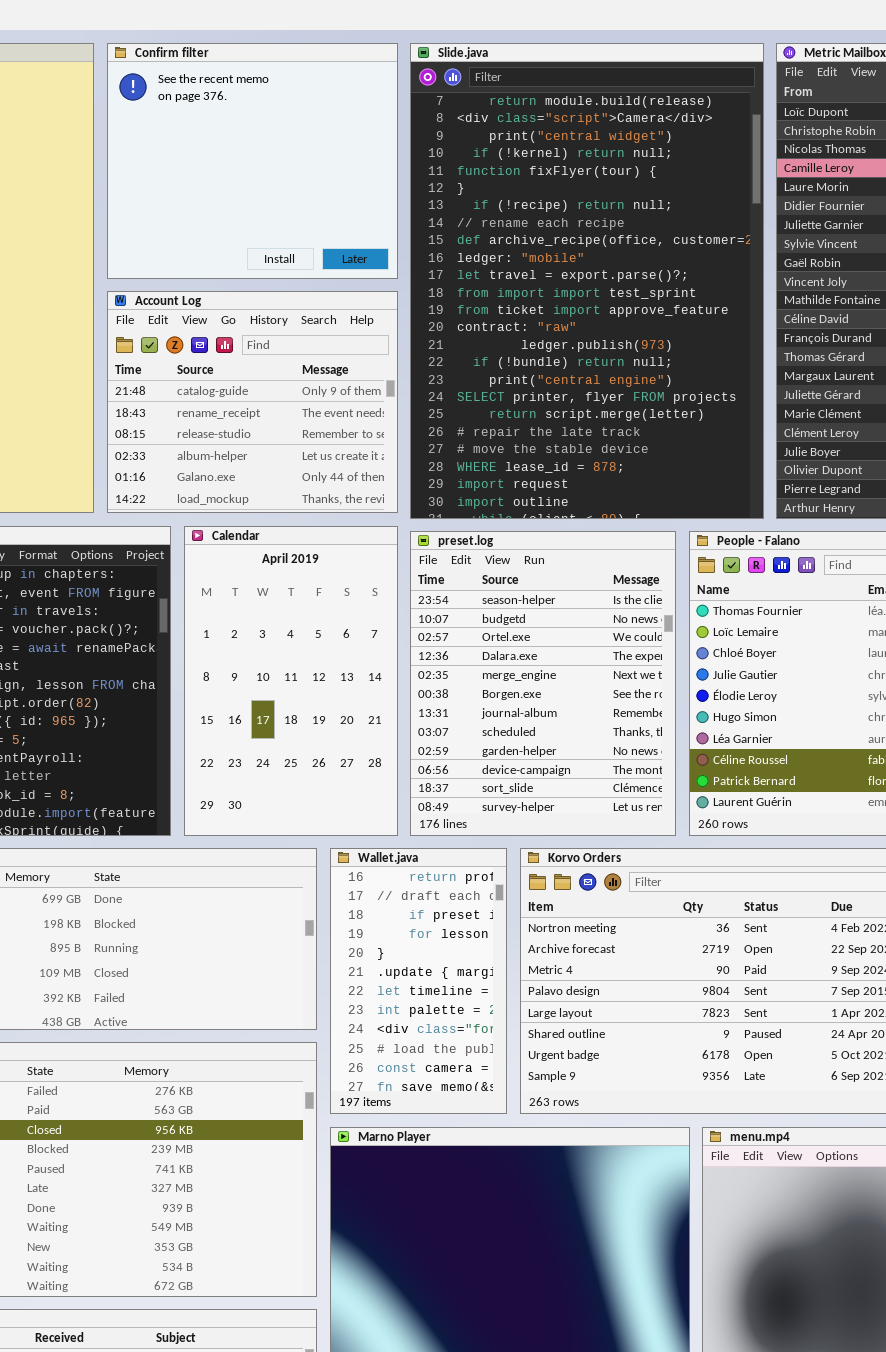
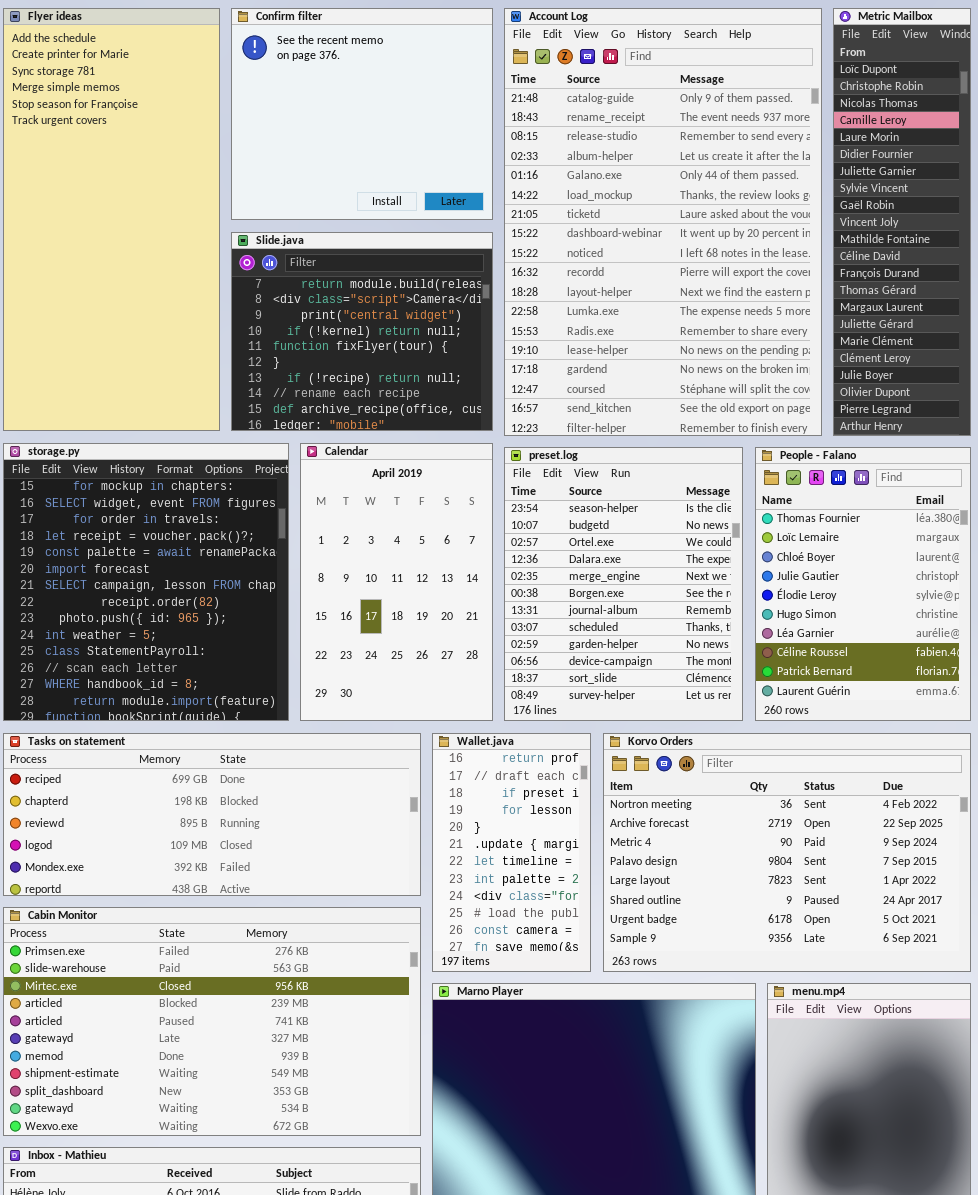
Slide.java: [410,43,764,519] -> [231,232,493,431], moved, resized
Account Log: [107,291,398,513] -> [504,8,822,436], moved, resized

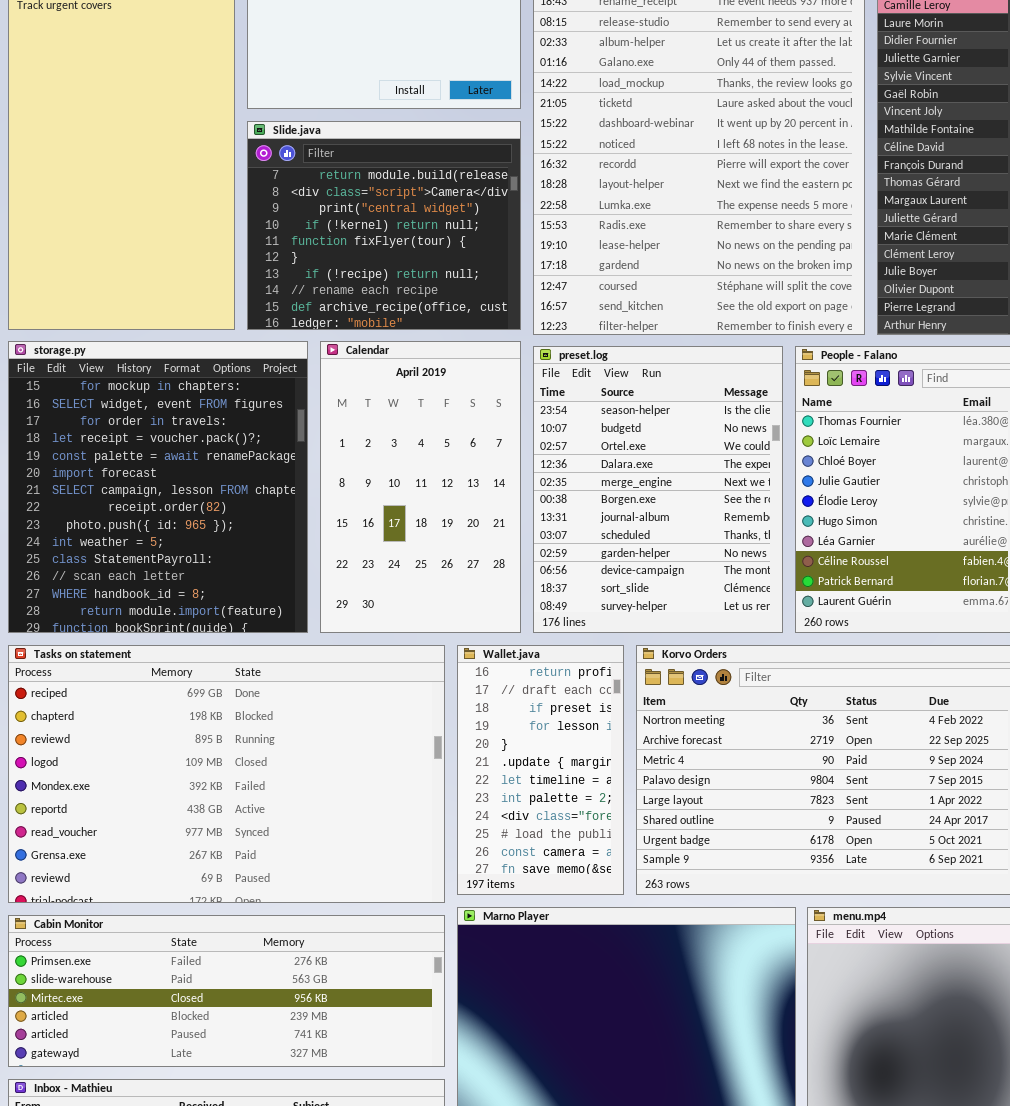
Tasks on statement: [3,733,421,896] -> [8,645,445,903], resized
Cabin Monitor: [3,907,421,1136] -> [8,915,445,1067], resized

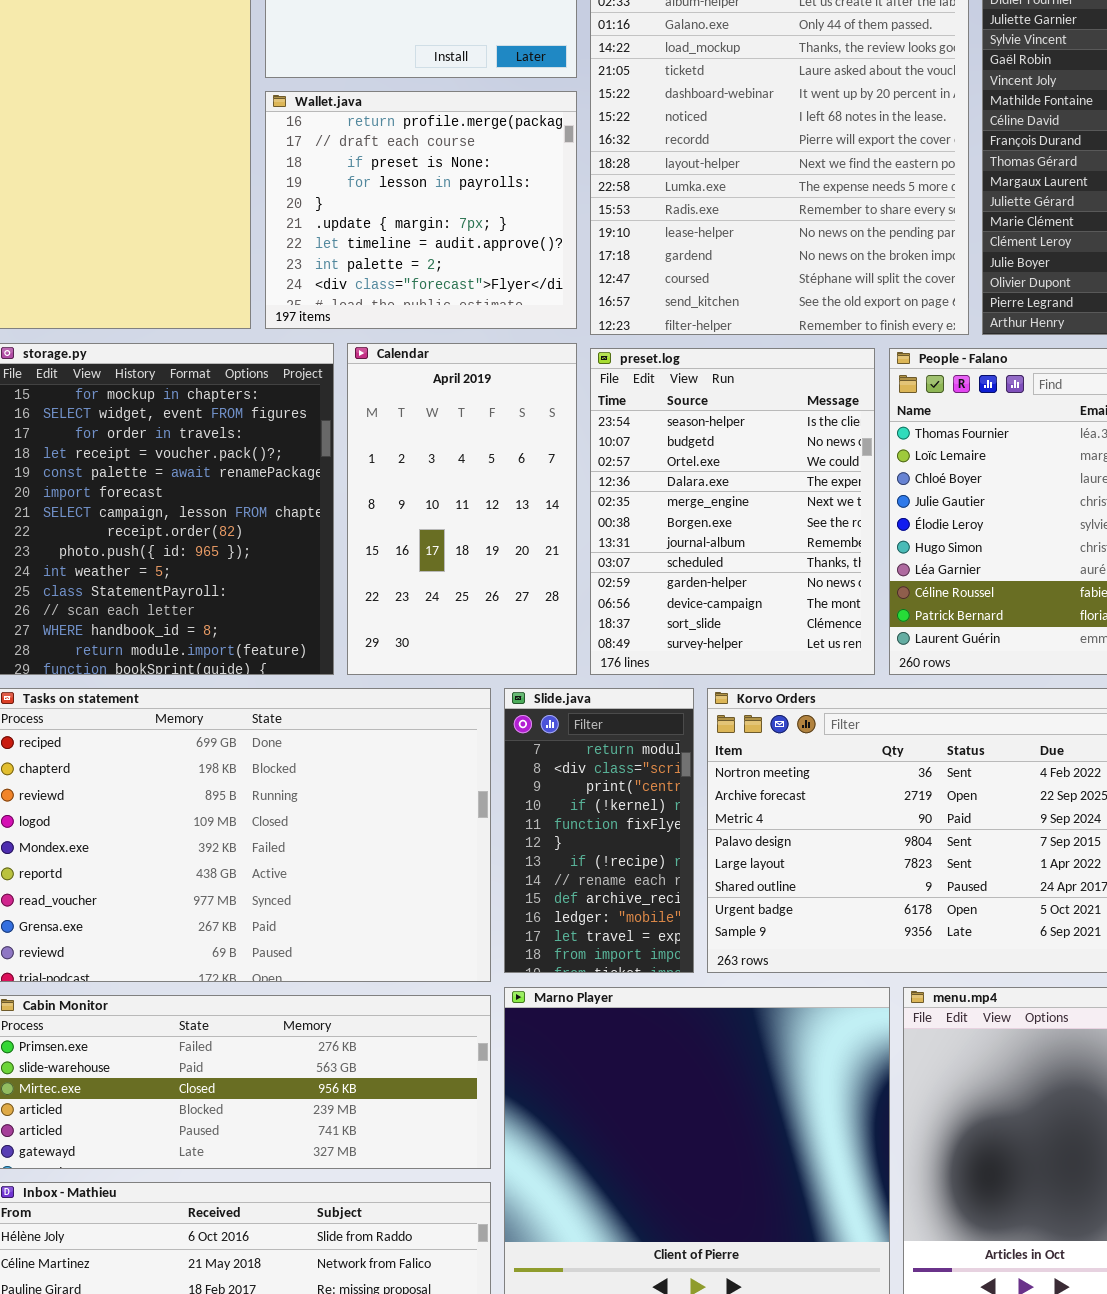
Slide.java: [247,121,521,330] -> [504,688,694,973], moved, resized
Wallet.java: [457,645,624,895] -> [265,91,577,329], moved, resized

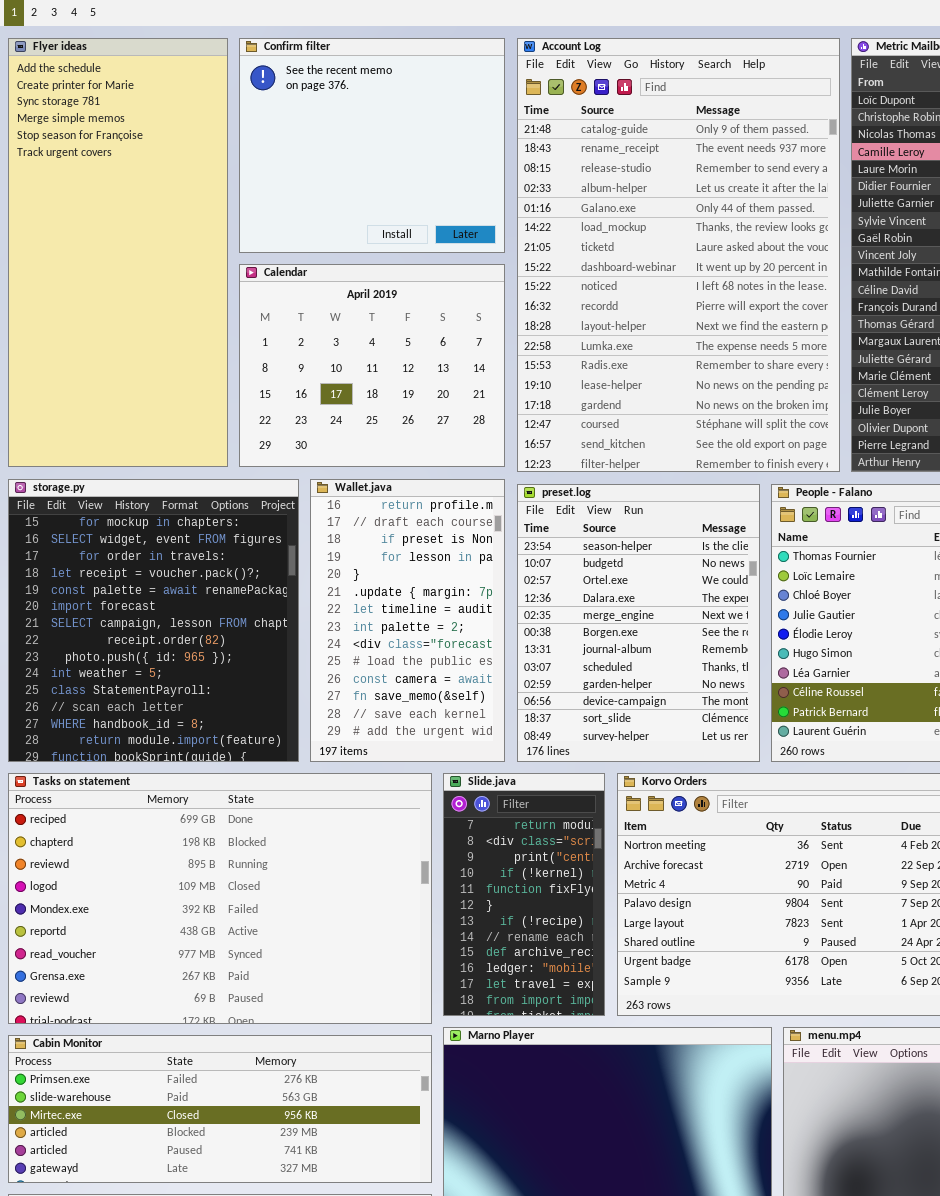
Wallet.java: [265,91,577,329] -> [310,479,505,762], moved, resized
Calendar: [347,343,577,675] -> [239,264,505,467], moved, resized

